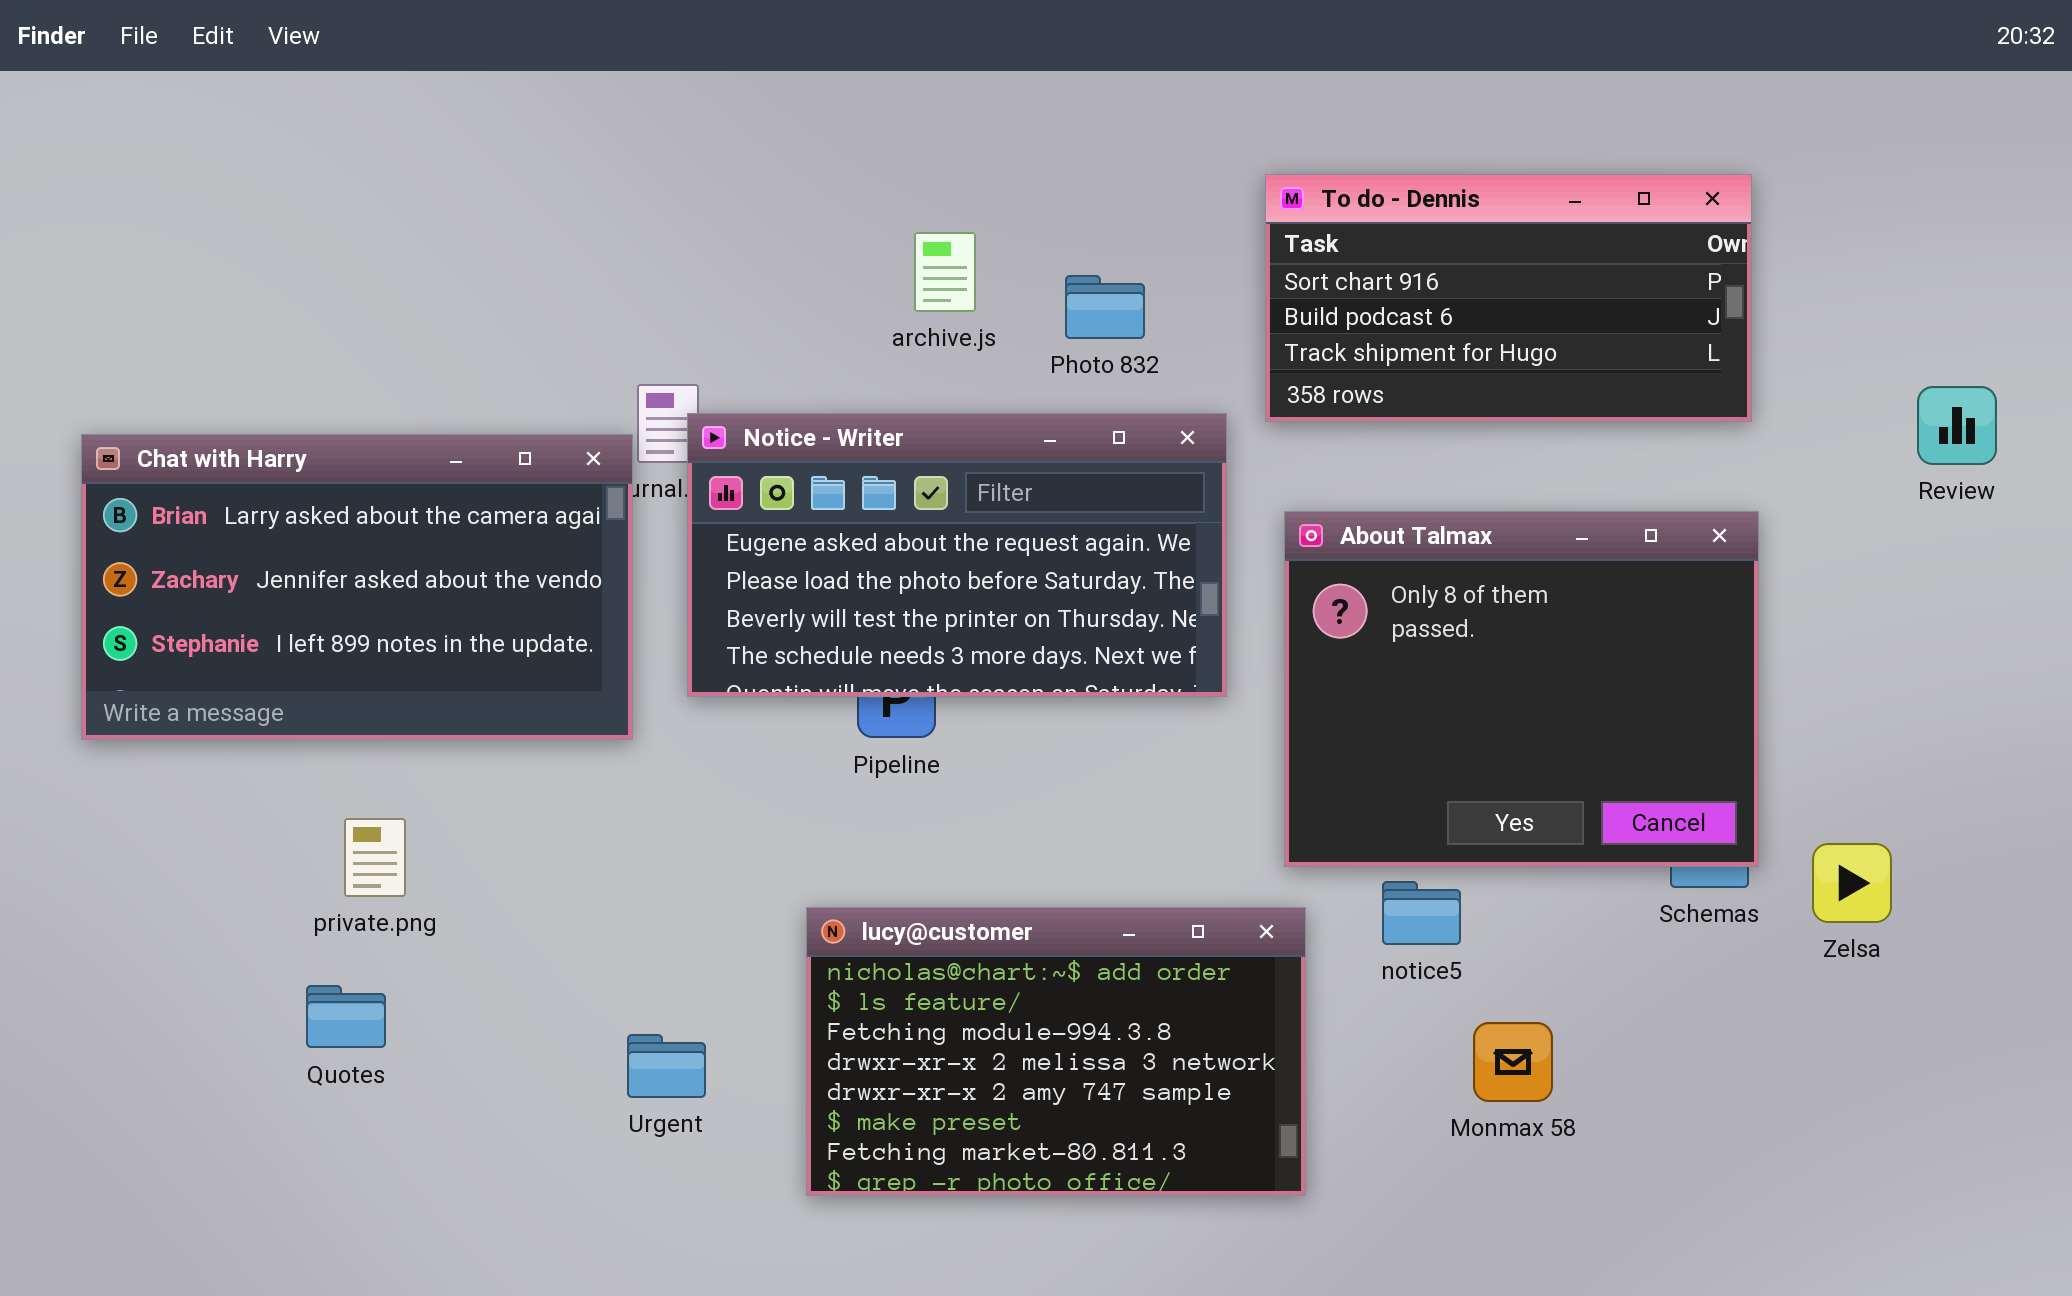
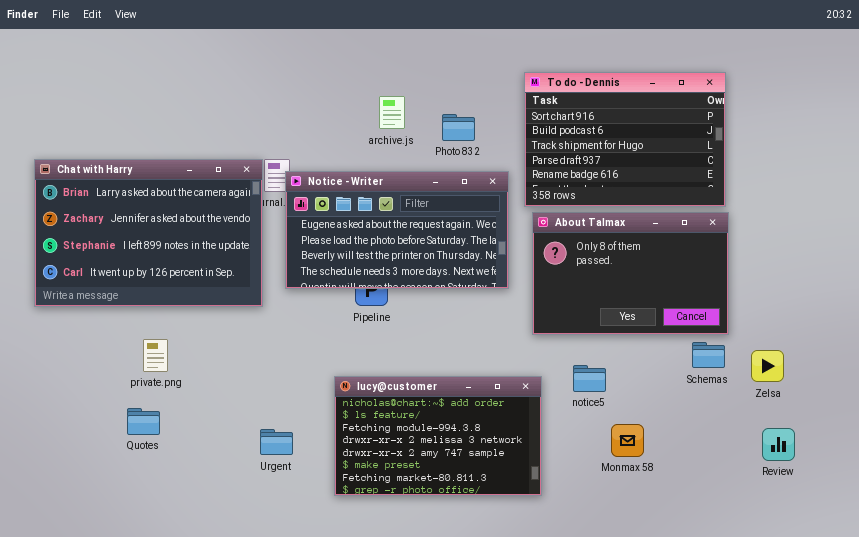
To do - Dennis: [1265,174,1752,422] -> [524,72,726,207], resized
Review: [1917,386,1997,465] -> [762,428,795,461], moved
Chat with Harry: [81,434,633,740] -> [34,159,263,307], resized
About Talmax: [1284,511,1759,867] -> [532,212,729,335], resized

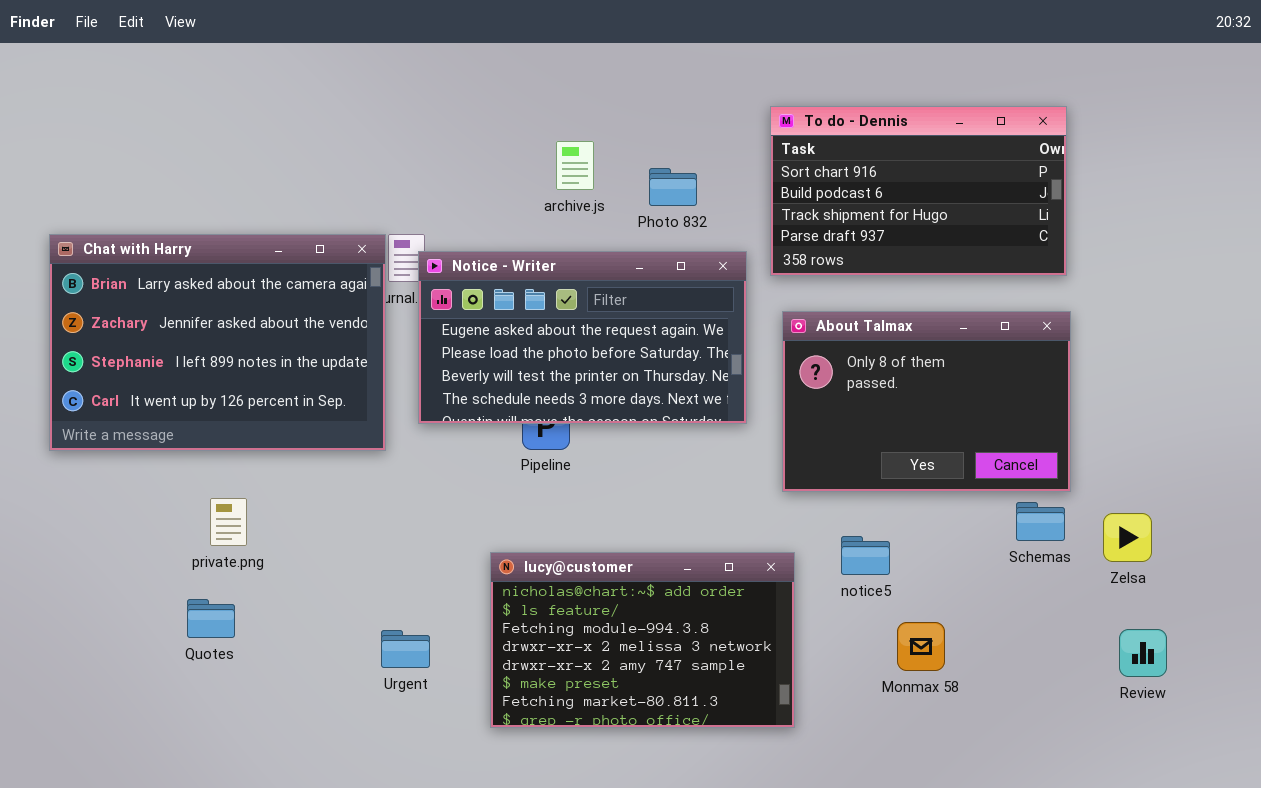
To do - Dennis: [524,72,726,207] -> [770,106,1067,276], resized

